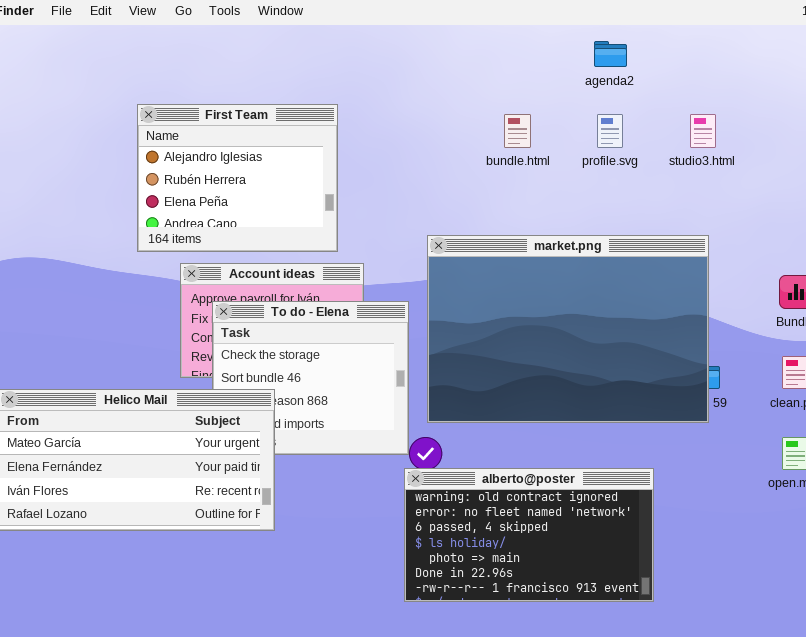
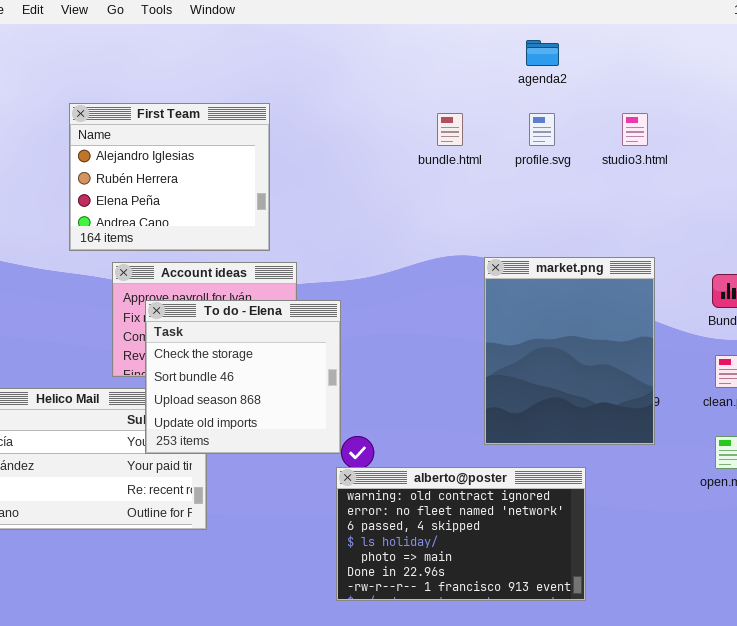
market.png: [427,235,709,423] -> [484,257,655,445], moved, resized
To do - Elena: [212,301,409,455] -> [145,300,341,454], raised

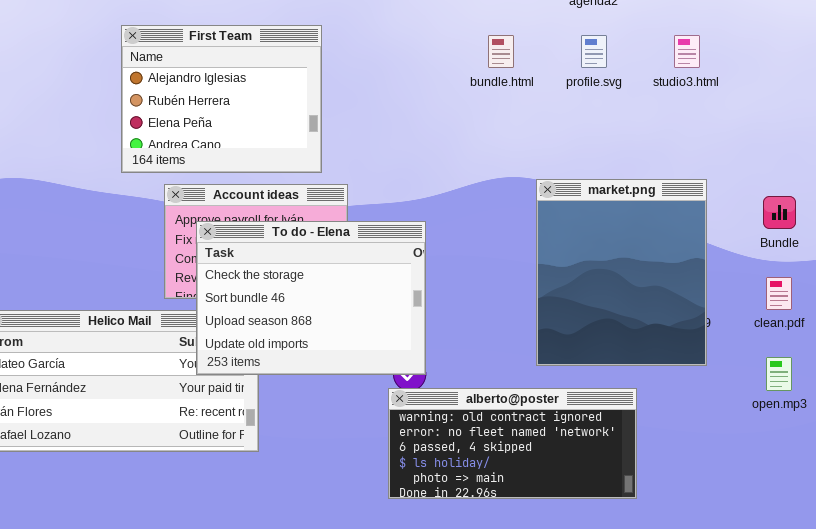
To do - Elena: [145,300,341,454] -> [196,221,426,375], resized
alberto@poster: [336,467,586,601] -> [388,388,637,499], resized

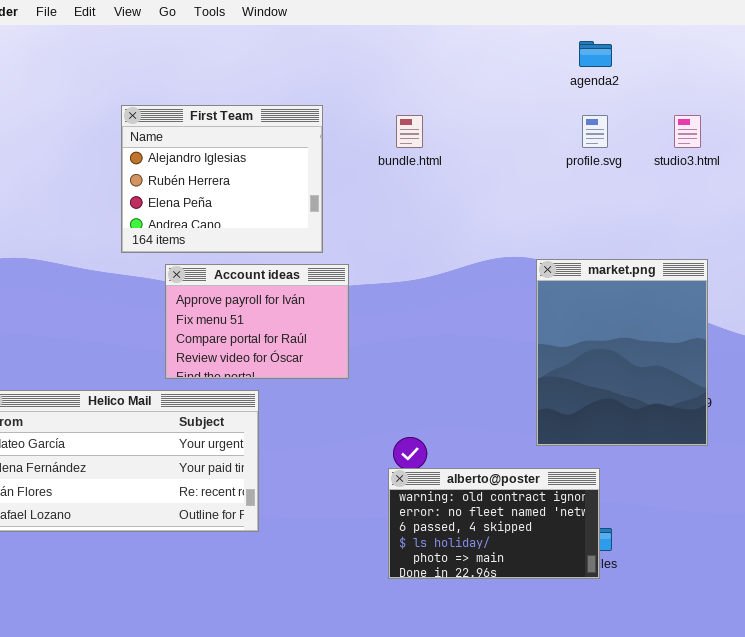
bundle.html: [488,35,514,68] -> [396,115,423,148], moved
To do - Elena: [196,221,426,375] -> none, closed
alberto@poster: [388,388,637,499] -> [388,468,600,579], resized

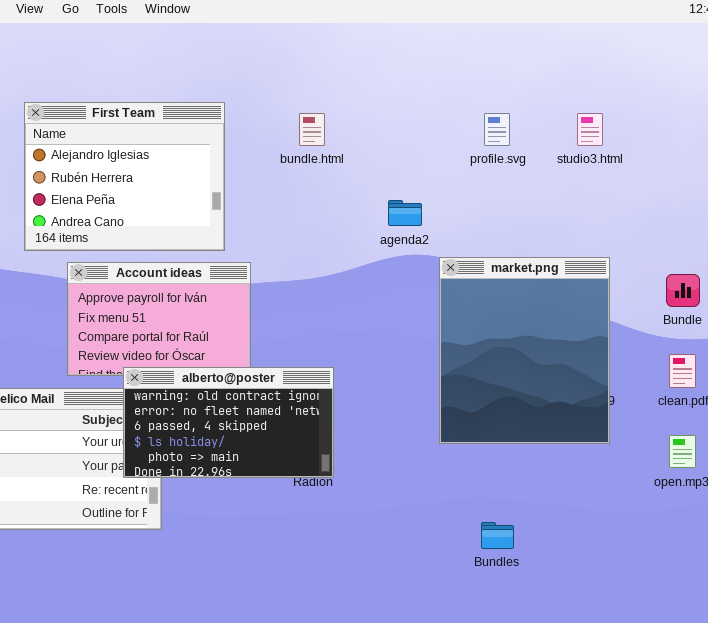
agenda2: [579,41,612,67] -> [388,200,422,226], moved
alberto@poster: [388,468,600,579] -> [123,367,334,478], moved

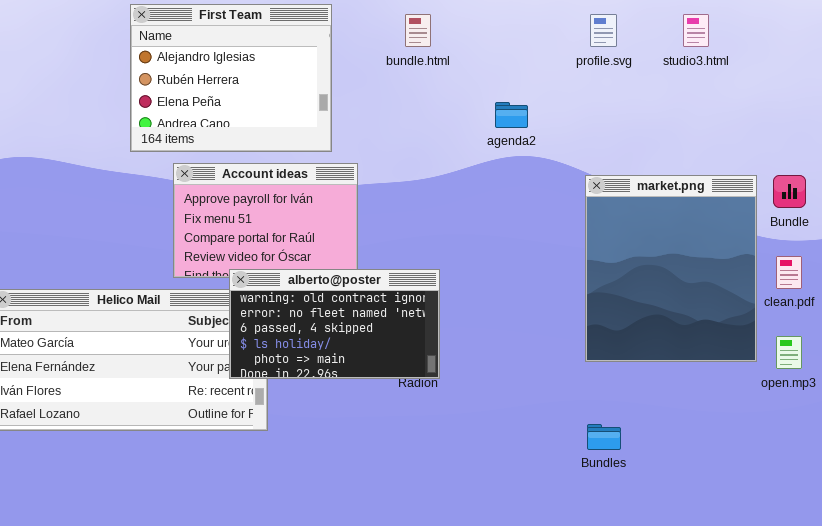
market.png: [439,257,610,444] -> [585,175,757,362], moved

